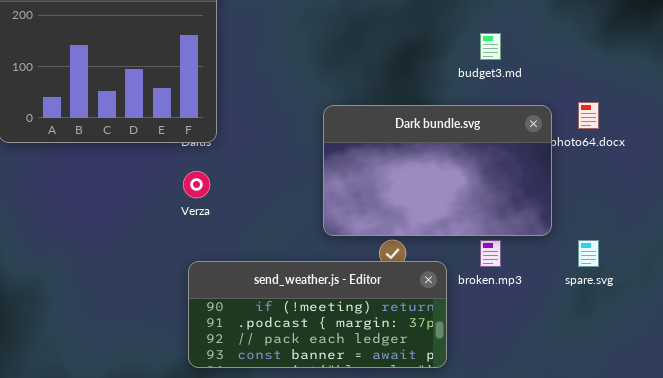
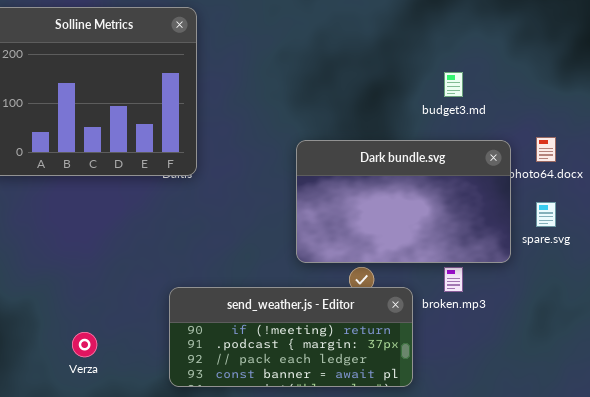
Verza: [183,171,210,198] -> [72,332,97,357], moved
spare.svg: [578,240,599,267] -> [536,202,556,227], moved

